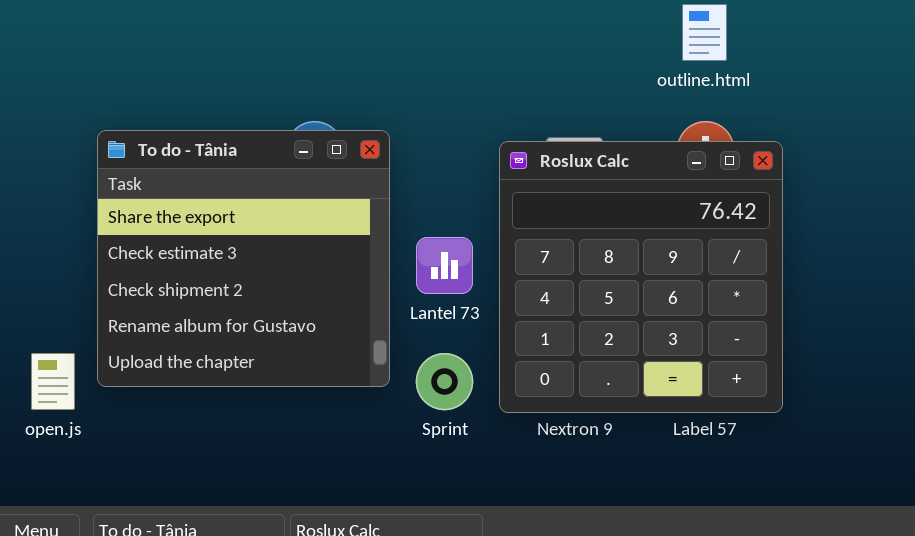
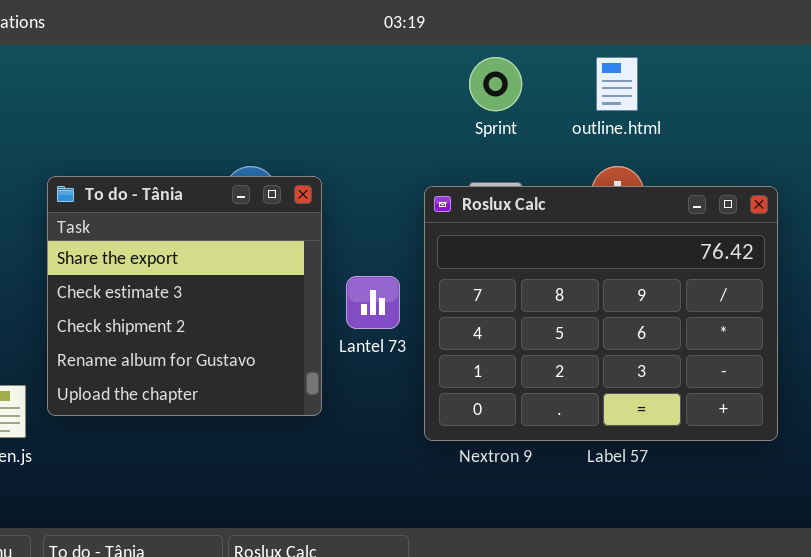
Roslux Calc: [499,141,783,413] -> [424,186,778,441], resized
Sprint: [416,353,473,410] -> [469,57,522,111], moved

